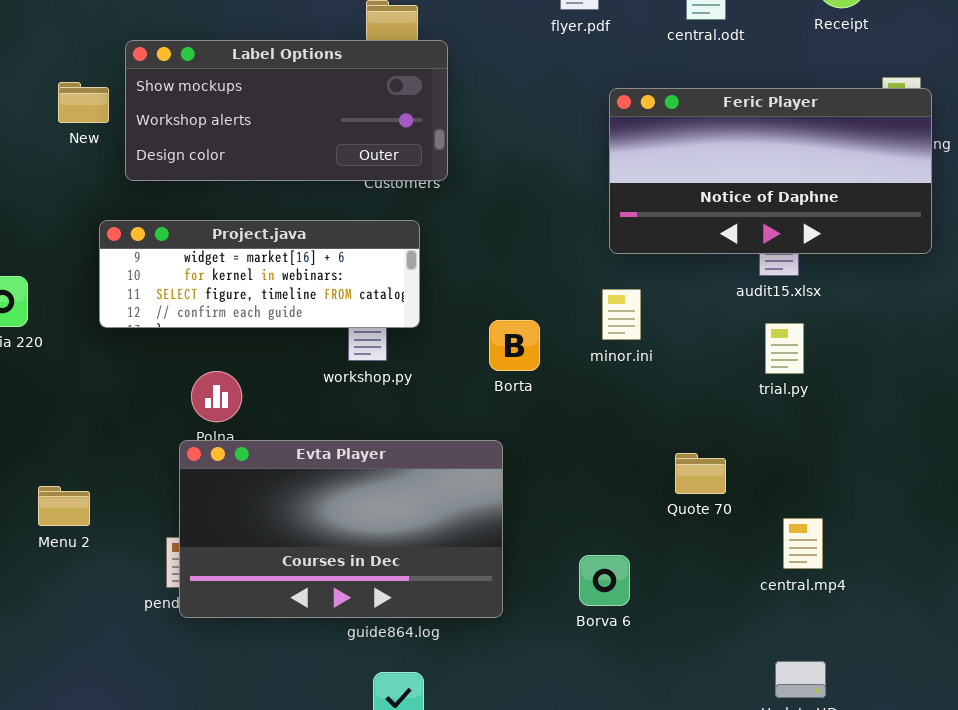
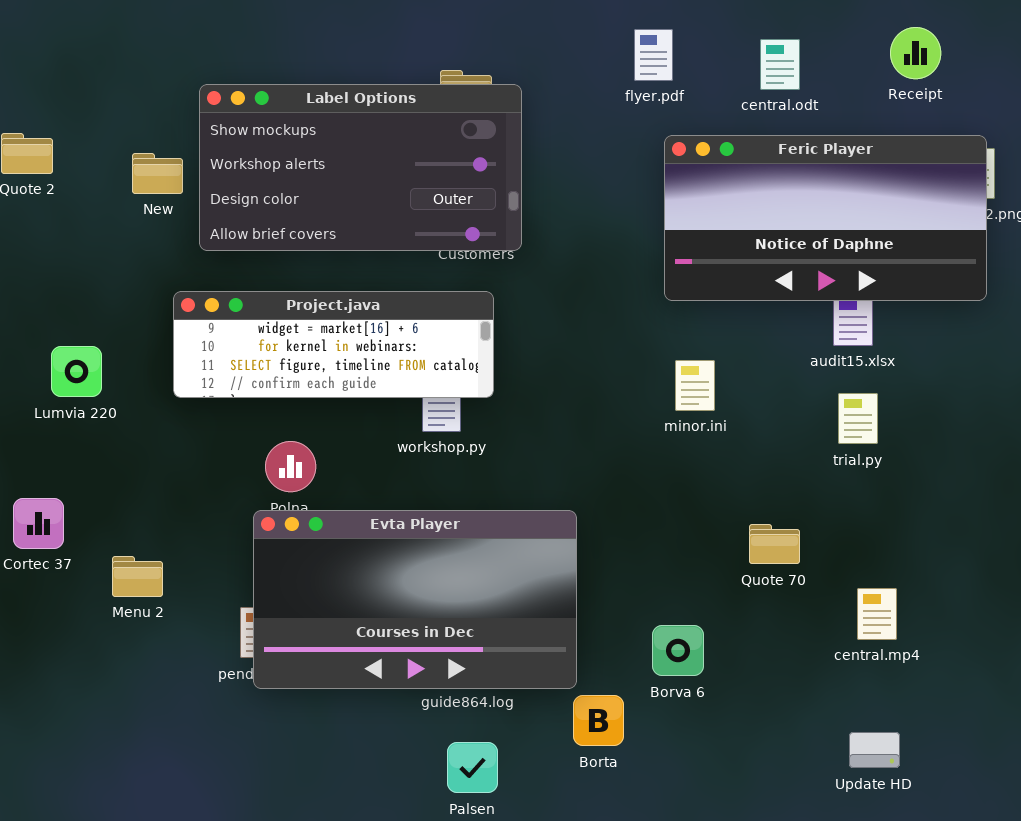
Label Options: [125,40,448,181] -> [199,84,522,251], resized
Feric Player: [609,88,932,254] -> [664,135,987,301], moved
Borta: [489,320,540,371] -> [573,695,624,746], moved

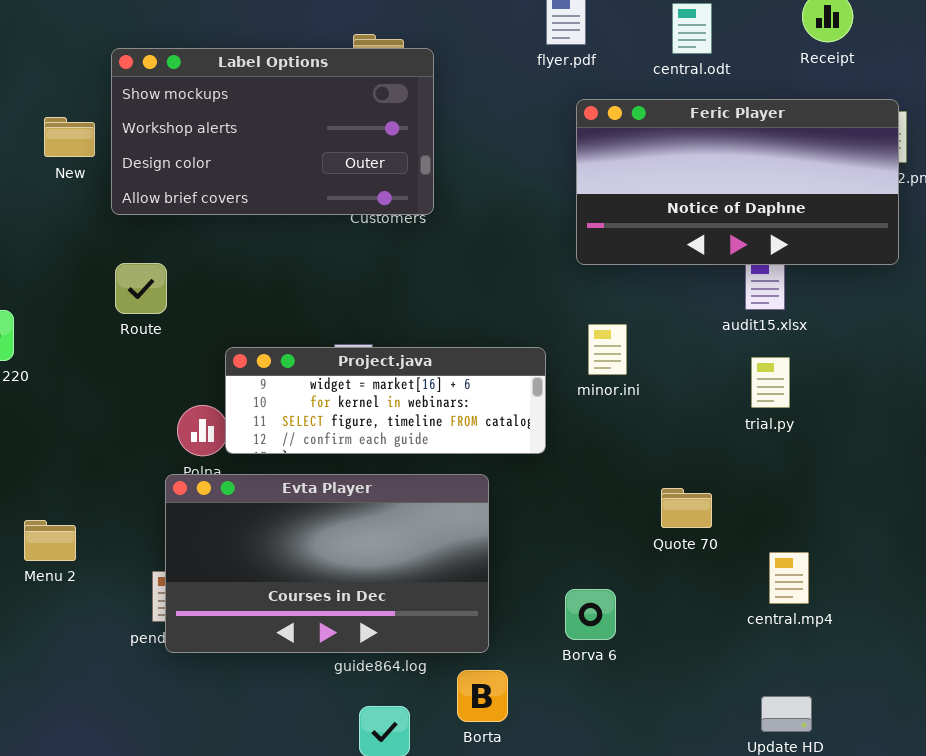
Project.java: [173,291,494,398] -> [225,347,546,454], moved
Borta: [573,695,624,746] -> [457,670,508,722], moved

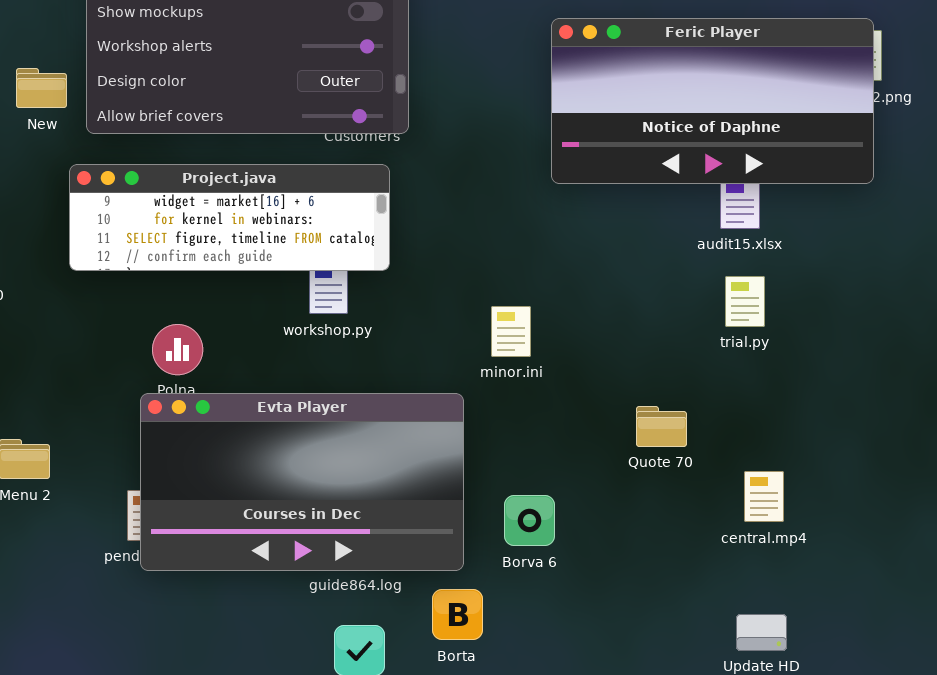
New: [44,117,95,157] -> [16,68,67,108], moved
minor.ini: [588,324,627,375] -> [491,306,531,357], moved
Project.java: [225,347,546,454] -> [69,164,390,271], moved
Borva 6: [565,589,616,640] -> [504,495,555,546], moved

